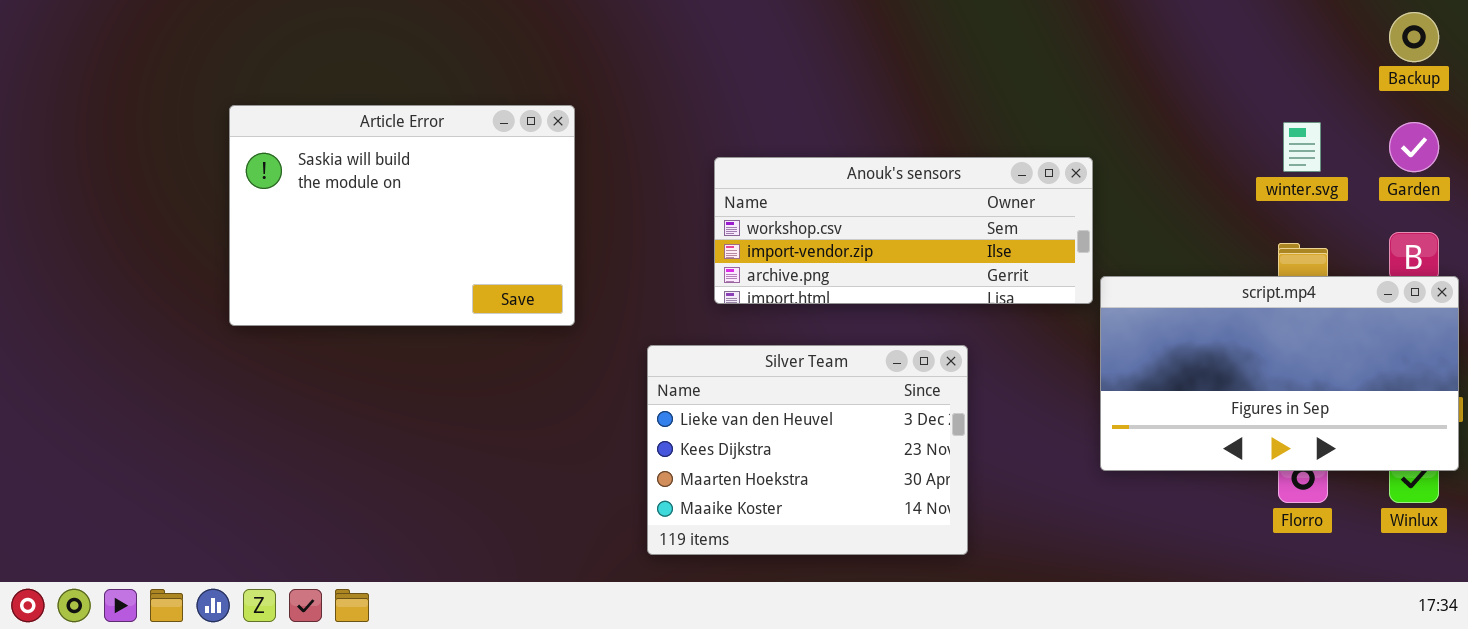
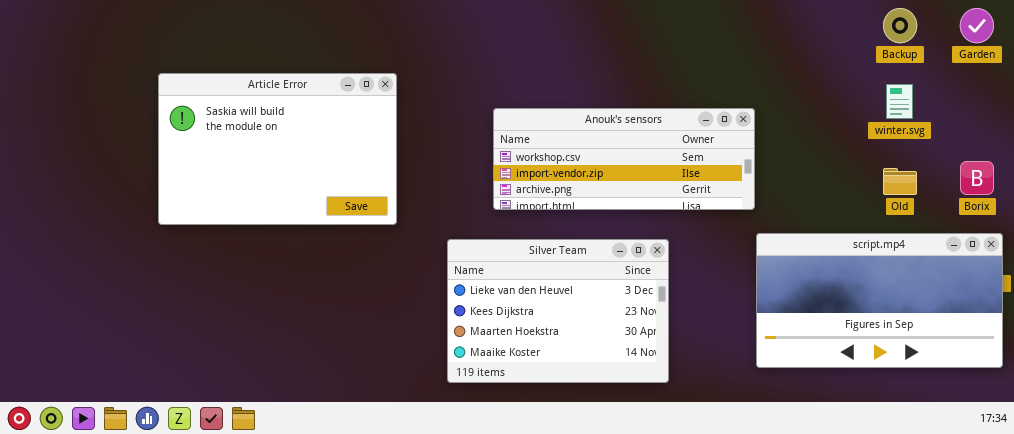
Backup: [1389,12,1439,62] -> [883,8,917,43], moved
Garden: [1389,122,1439,172] -> [960,8,994,43], moved
script.mp4: [1100,276,1459,471] -> [756,233,1003,368], moved

